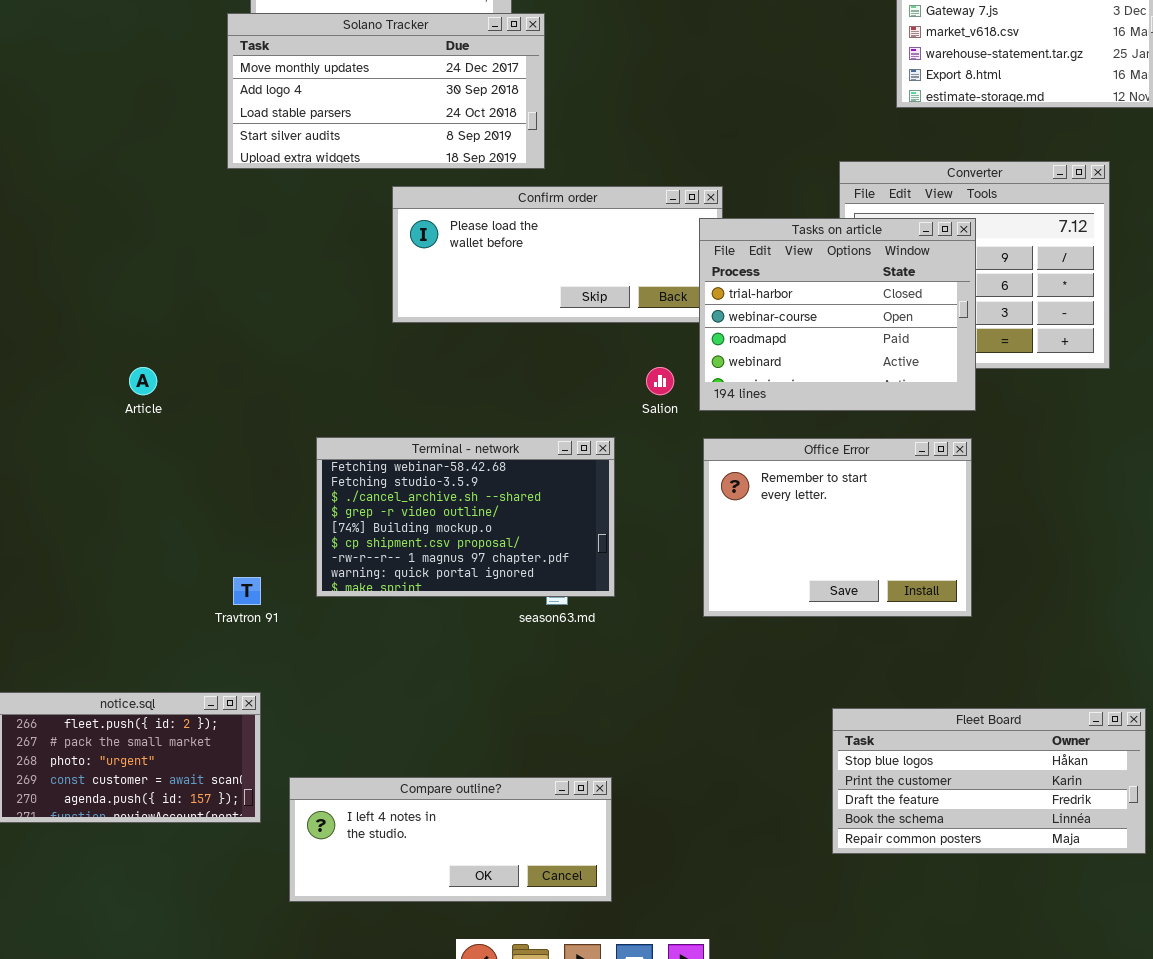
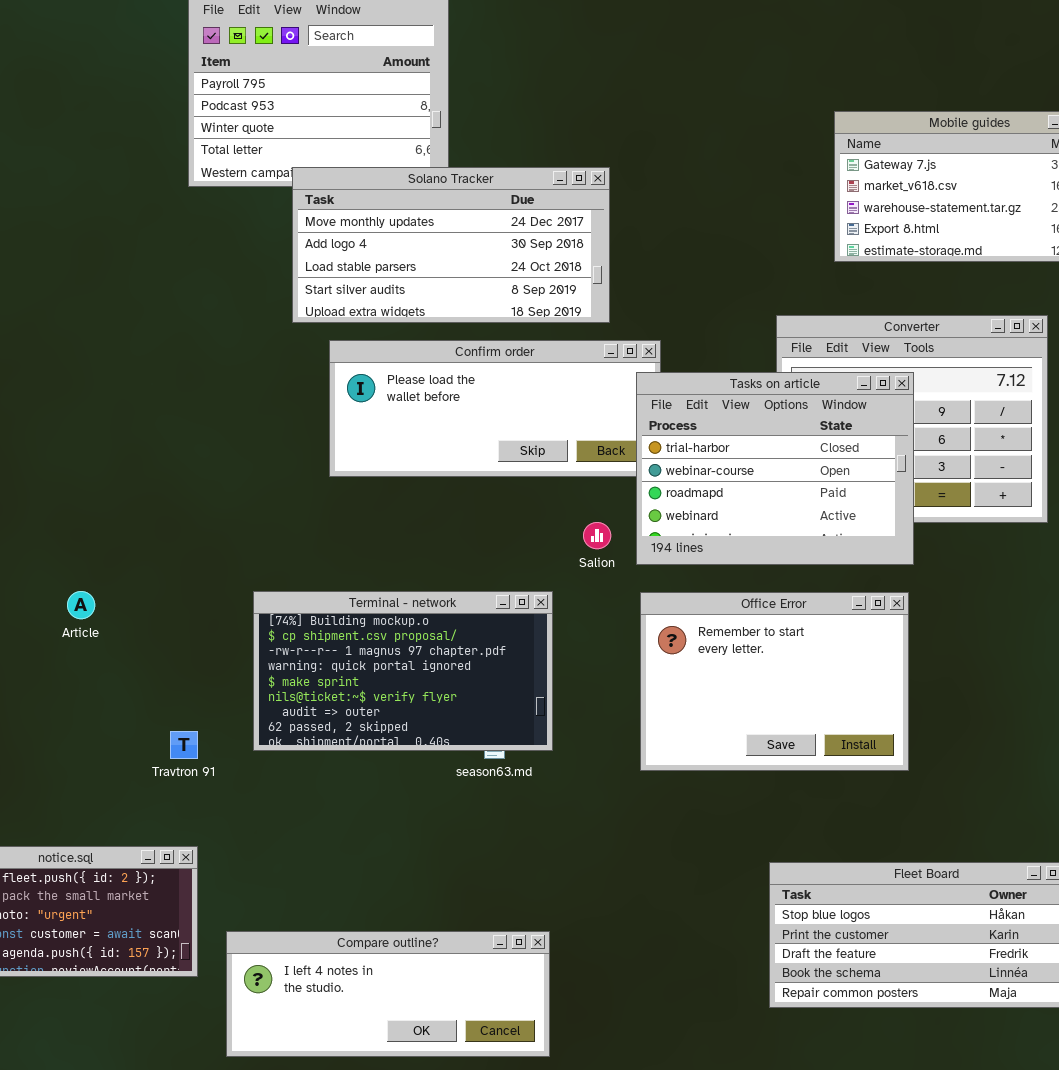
Solano Tracker: [227,13,545,169] -> [292,167,610,323], moved
Article: [129,367,157,395] -> [67,591,95,619], moved
Terminal - network: [316,437,615,597] -> [253,591,553,751], scrolled down 4 rows

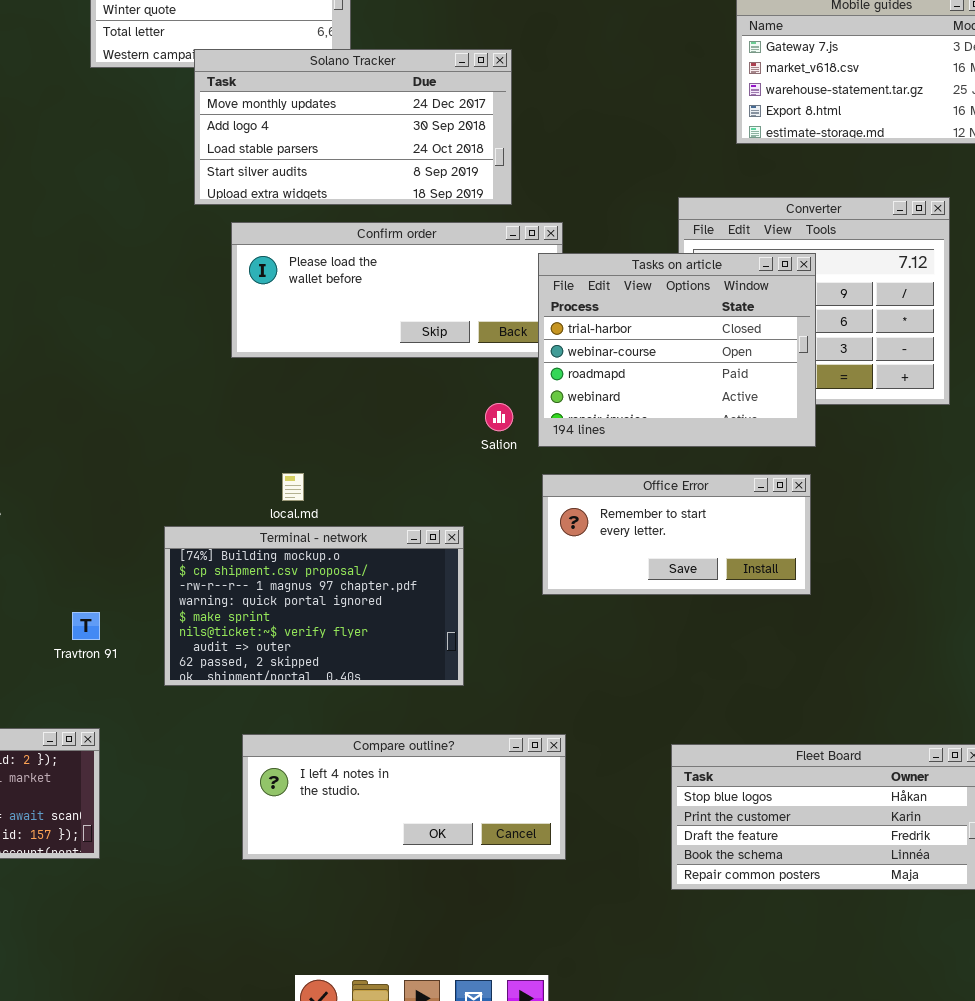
Terminal - network: [253,591,553,751] -> [164,526,464,686], moved
Office Error: [640,592,909,771] -> [542,474,811,595], resized
Compare outline?: [226,931,550,1057] -> [242,734,566,860], moved

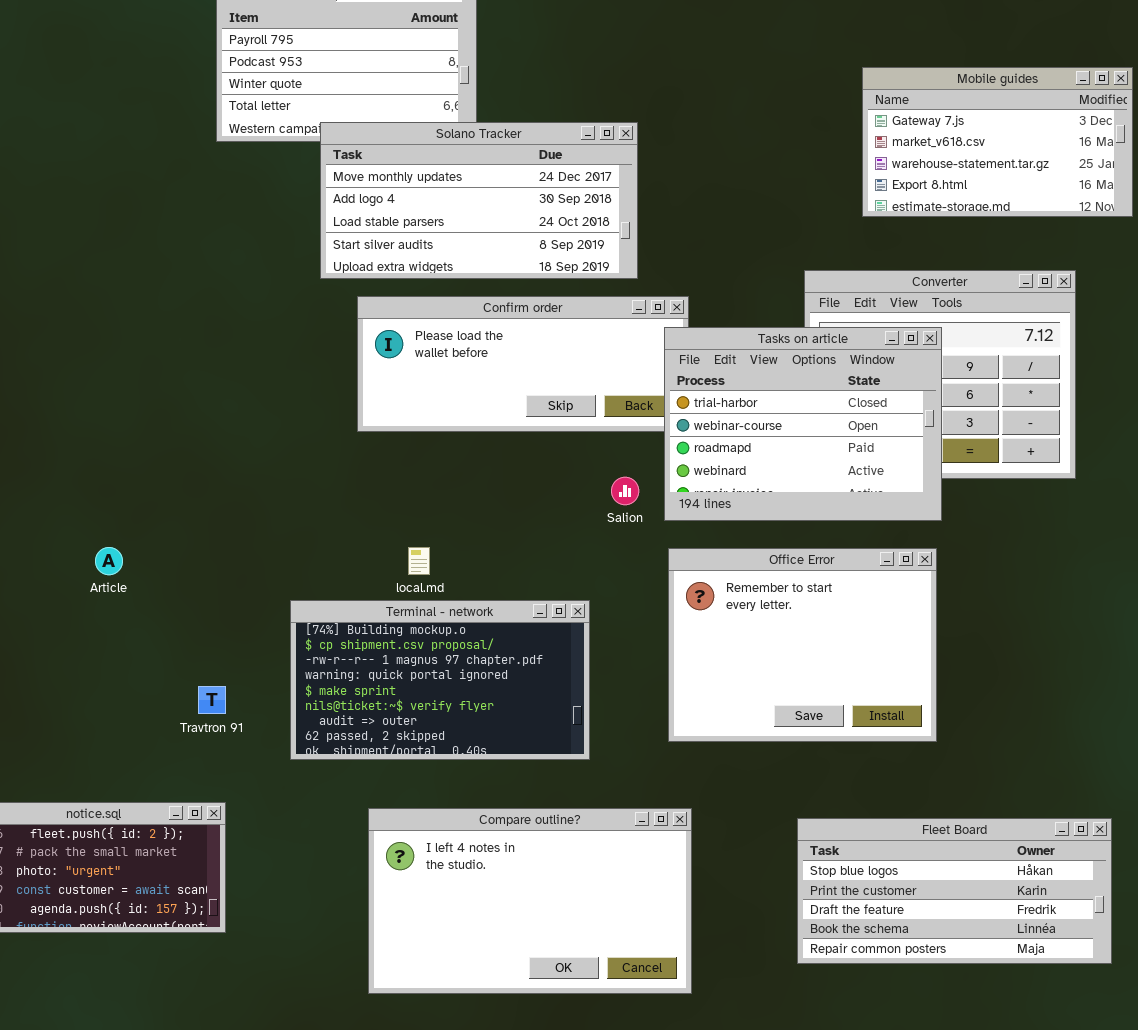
Office Error: [542,474,811,595] -> [668,548,937,742], resized
Compare outline?: [242,734,566,860] -> [368,808,692,994], resized

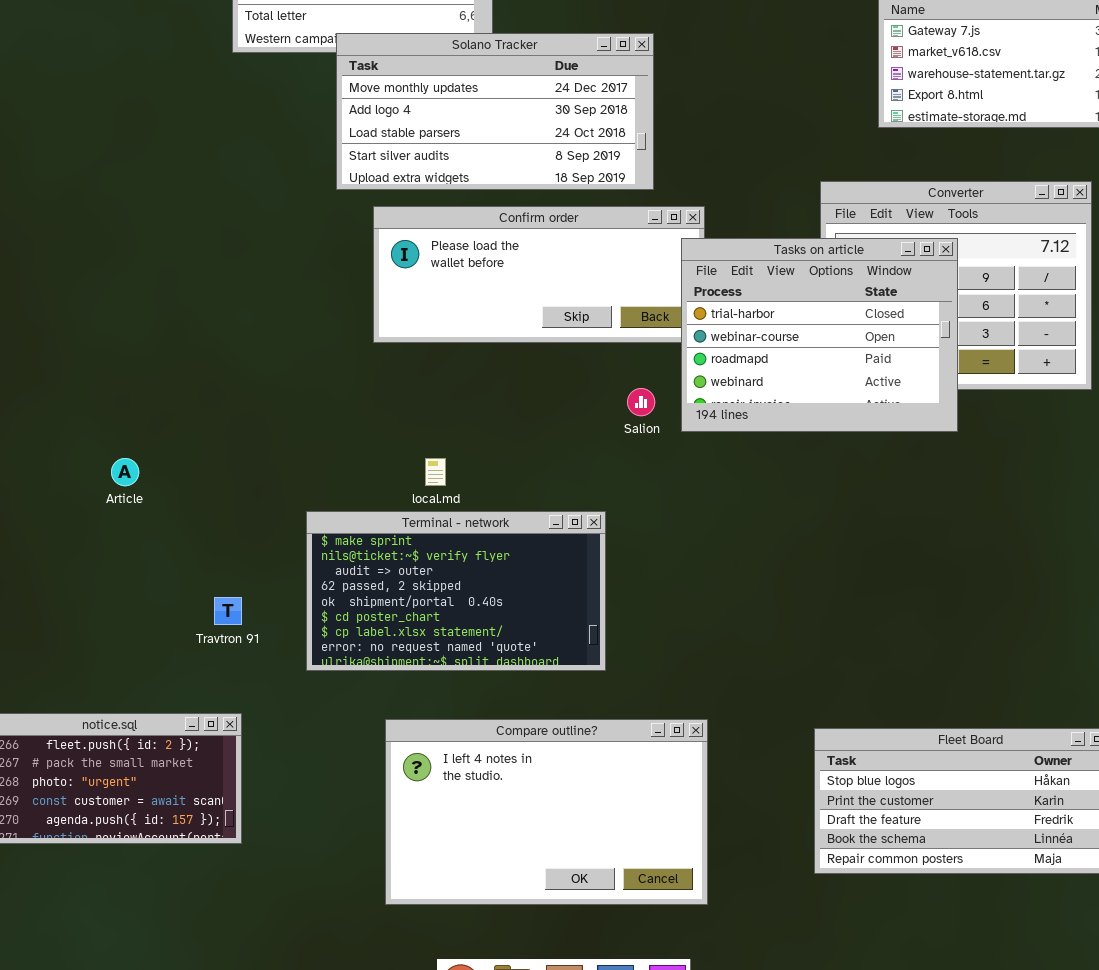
Office Error: [668,548,937,742] -> none, closed
Terminal - network: [290,600,590,760] -> [306,511,606,671], scrolled down 4 rows

